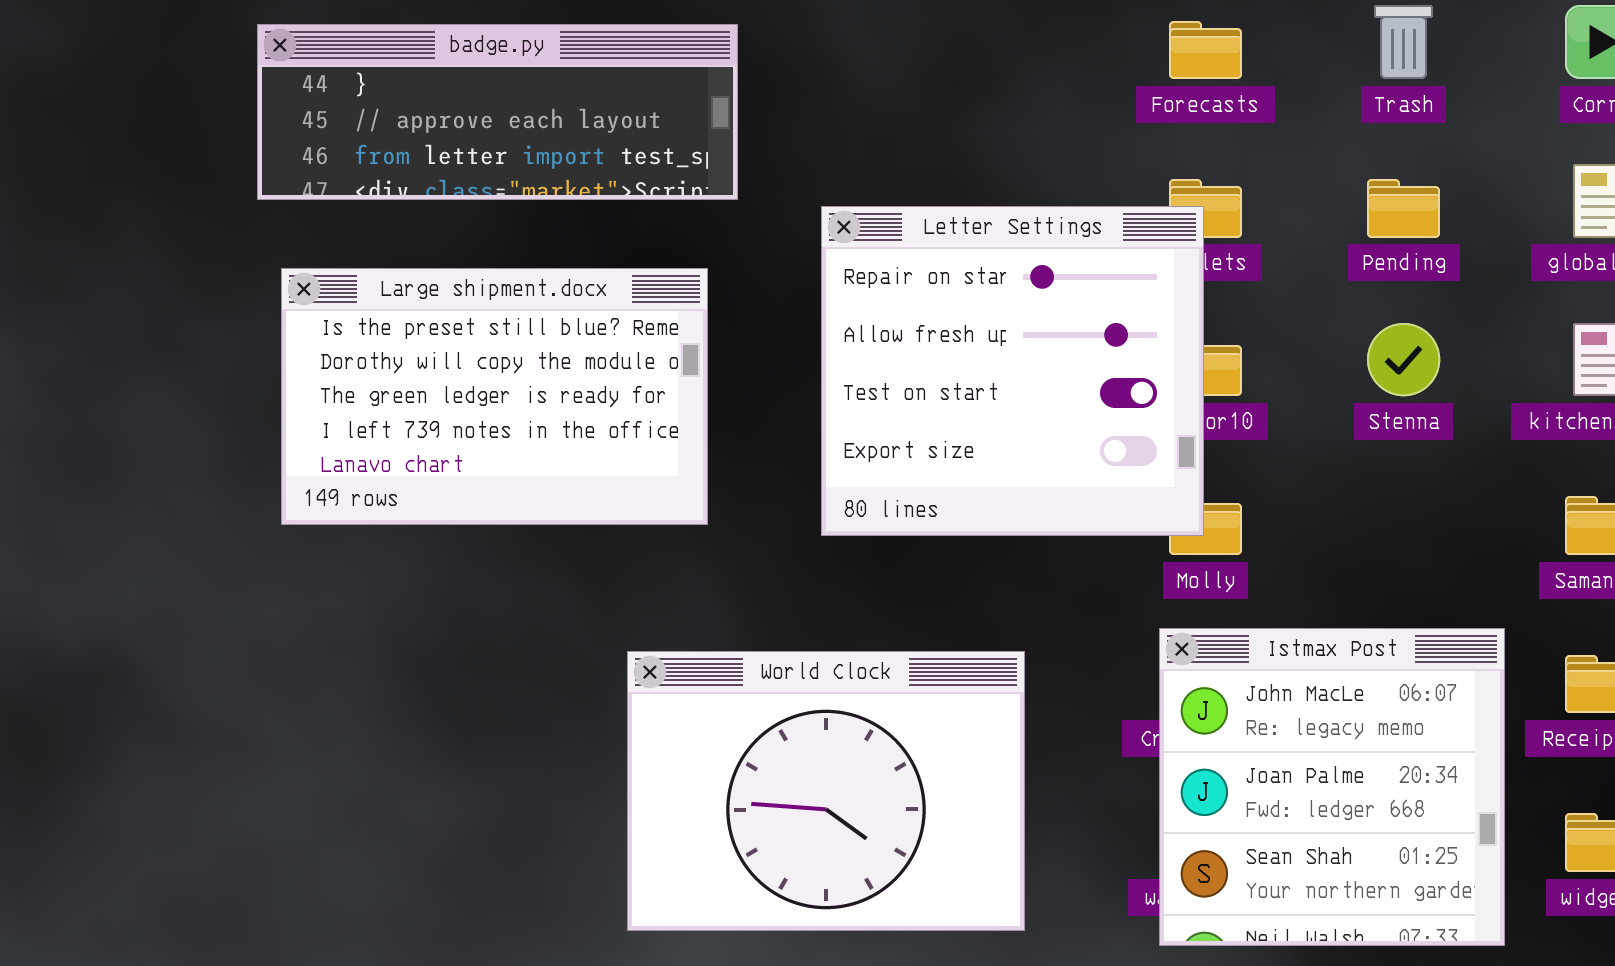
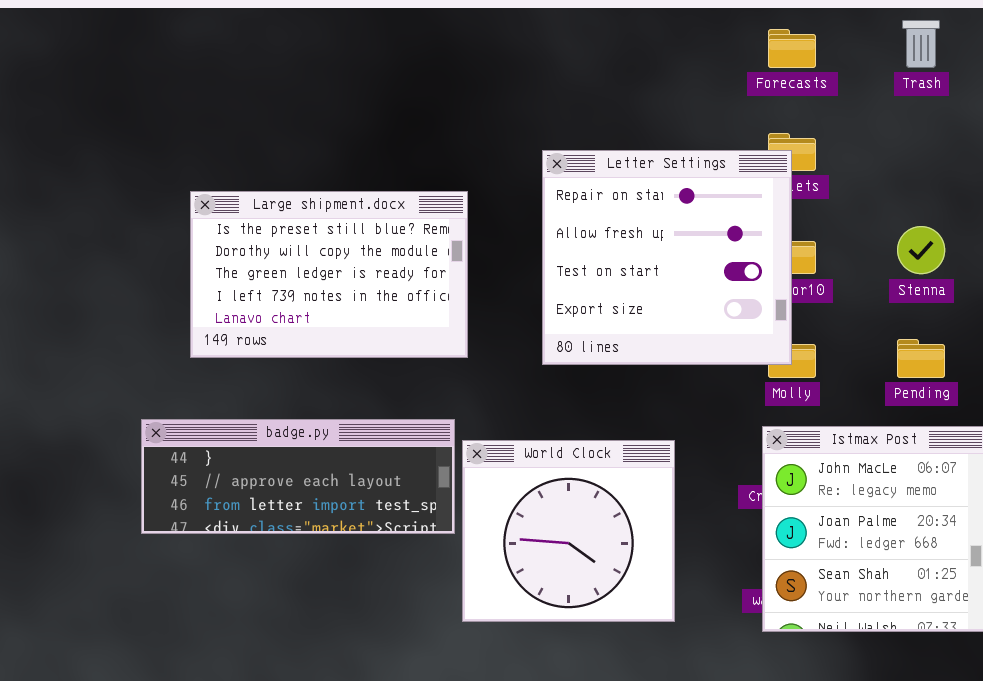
badge.py: [257,24,738,200] -> [141,419,455,534], moved
Pending: [1367,179,1440,238] -> [897,339,945,378], moved
World Clock: [627,651,1025,931] -> [462,440,675,622], resized

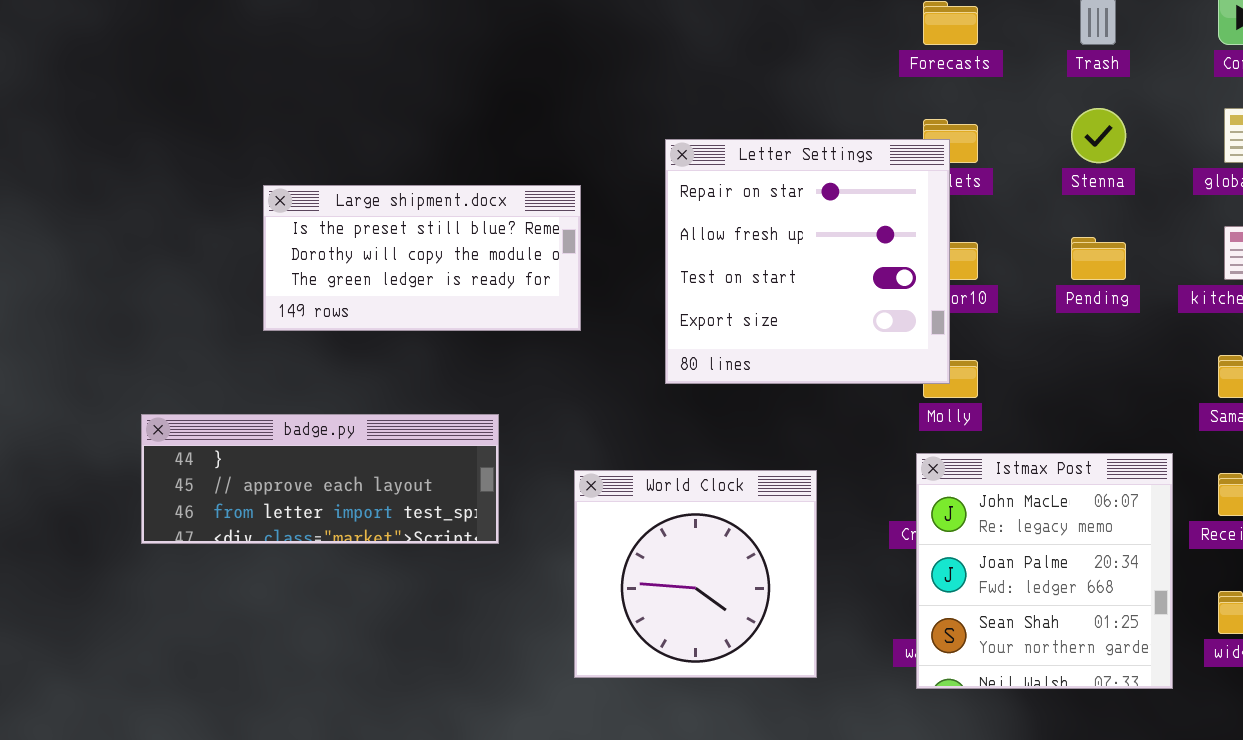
Large shipment.docx: [190,191,468,358] -> [263,185,581,331], resized
Stenna: [897,226,945,274] -> [1071,108,1126,163], moved
Pending: [897,339,945,378] -> [1071,237,1126,280], moved
badge.py: [141,419,455,534] -> [141,414,499,544], moved

